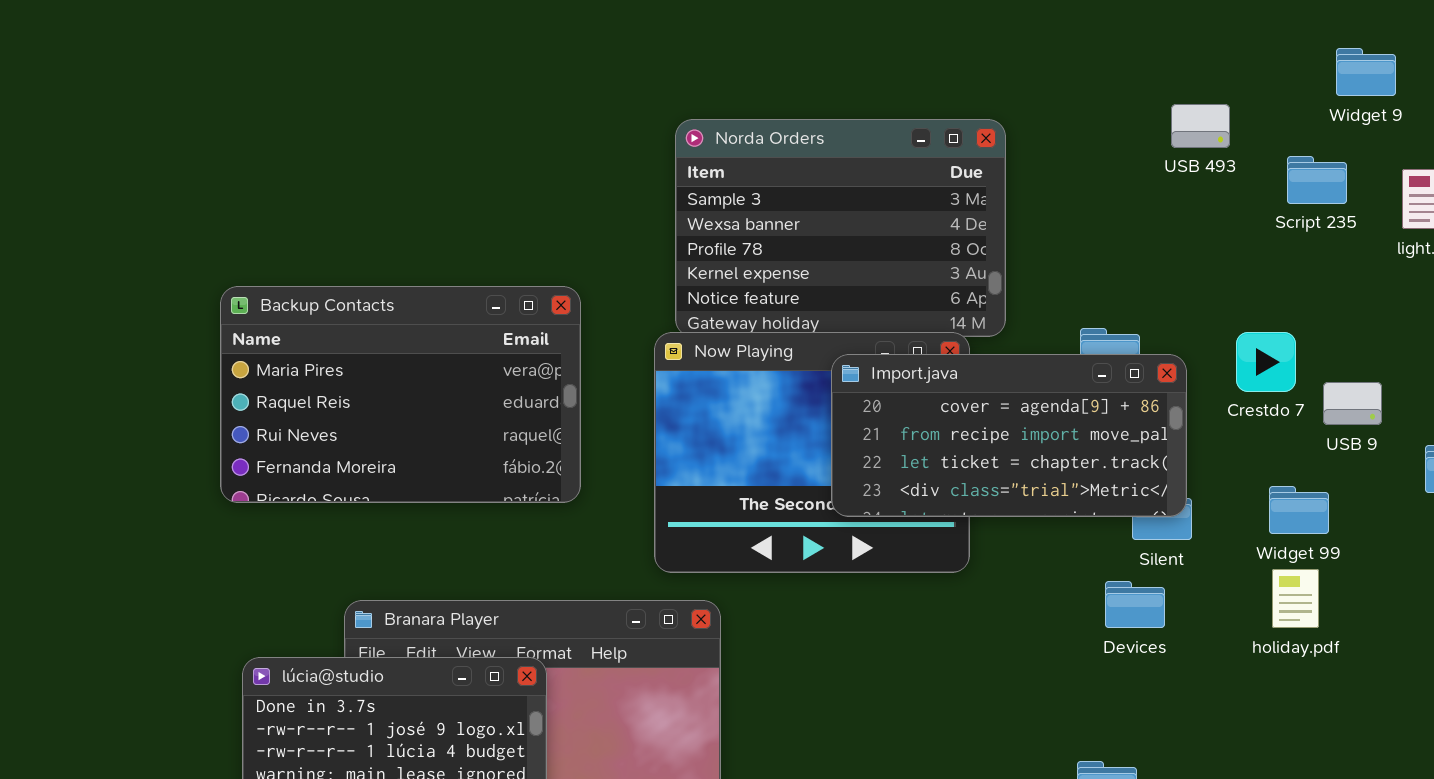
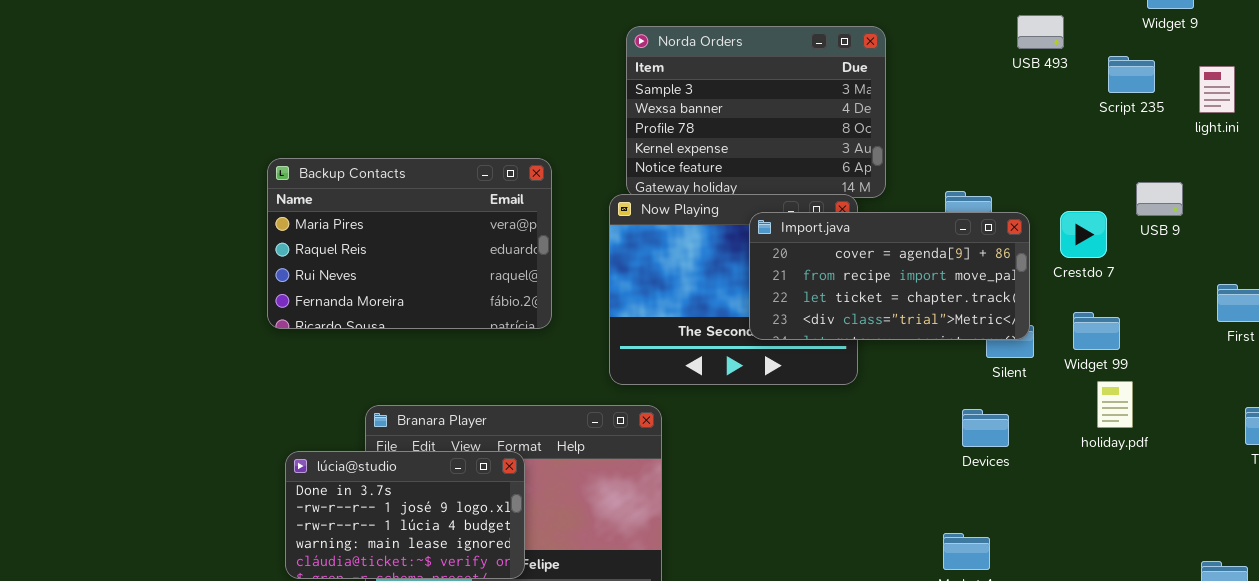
Crestdo 7: [1236,332,1296,392] -> [1060,211,1107,258], moved
USB 9: [1323,382,1382,425] -> [1136,182,1183,216], moved
Widget 99: [1269,486,1329,534] -> [1073,312,1120,350], moved
Devices: [1105,581,1165,628] -> [962,409,1009,447], moved

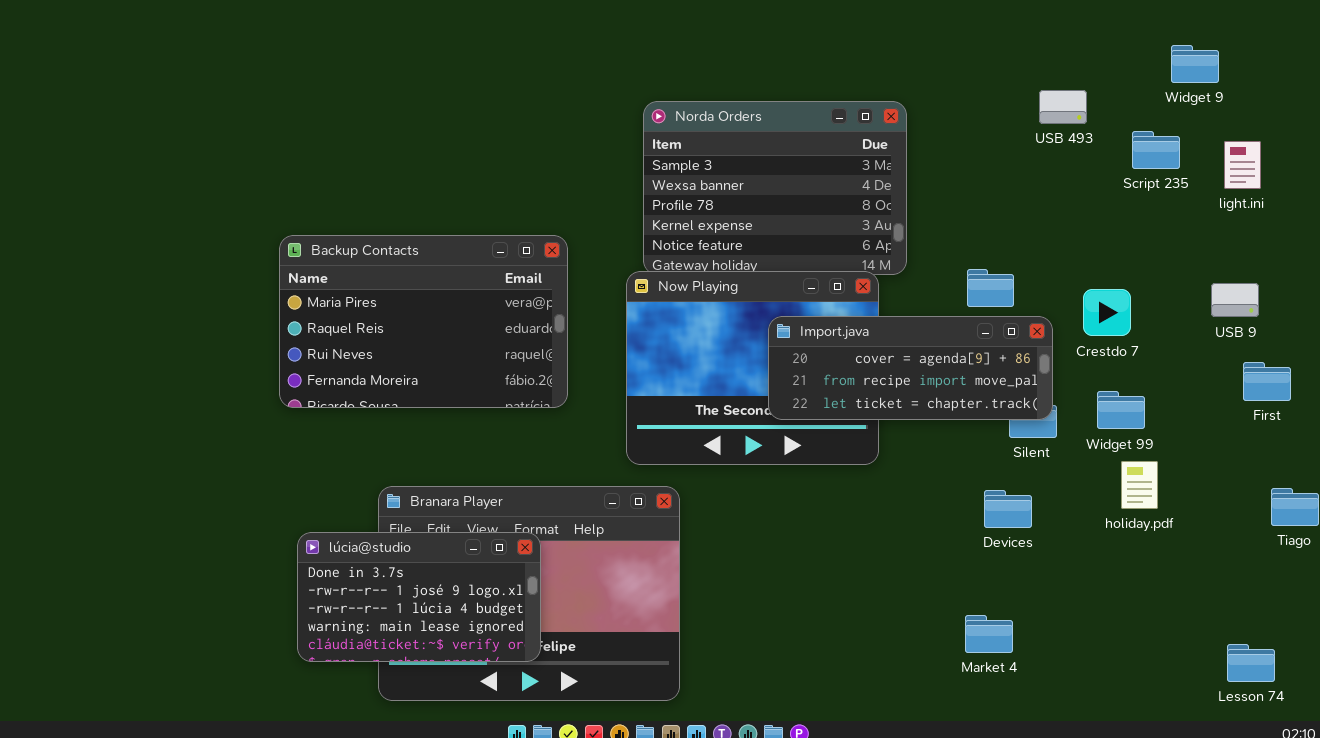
USB 9: [1136,182,1183,216] -> [1211,283,1259,317], moved
Import.java: [749,212,1030,340] -> [768,316,1053,420], resized

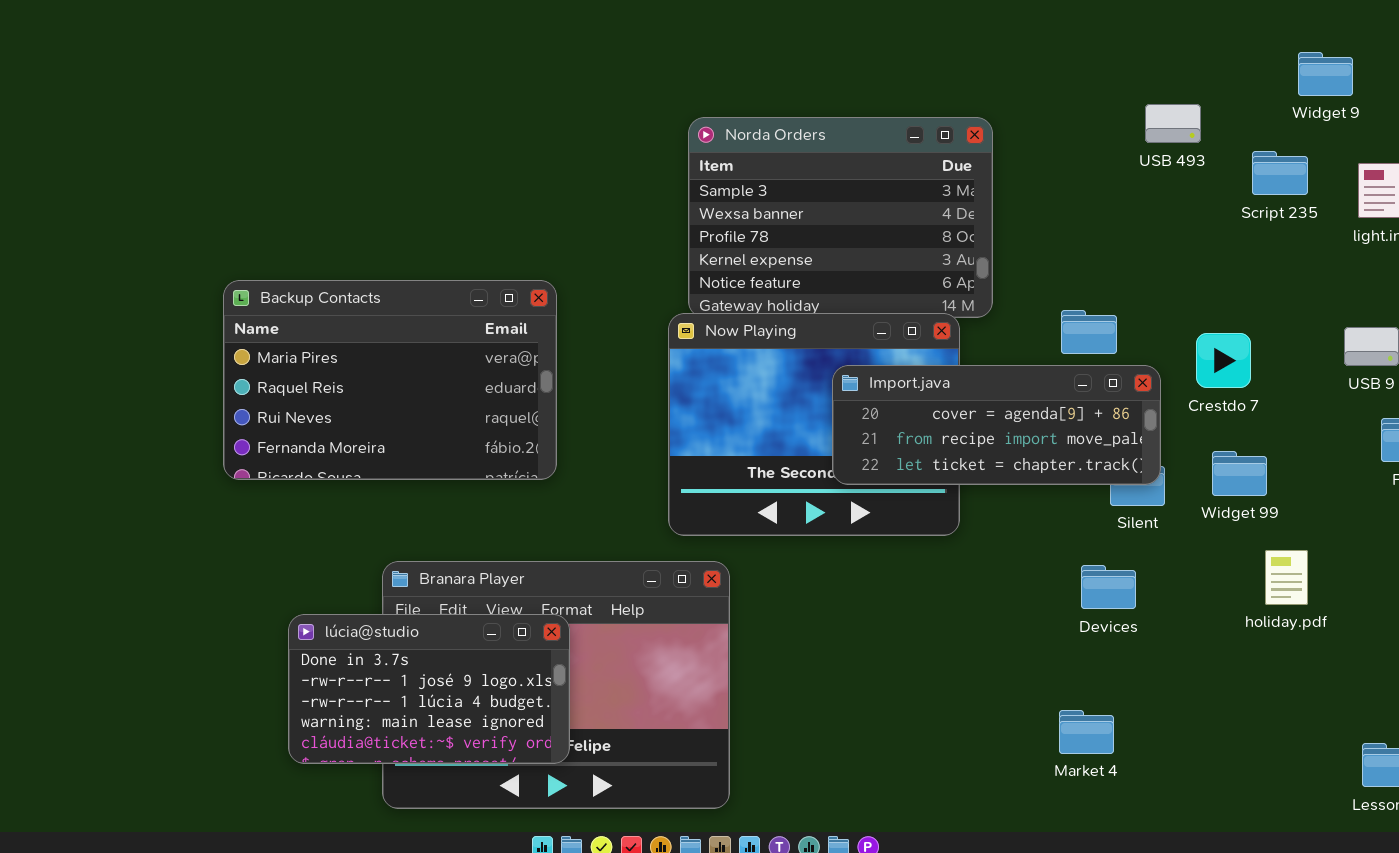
Backup Contacts: [279,235,568,408] -> [223,280,557,480], moved
holiday.pdf: [1121,461,1158,509] -> [1265,550,1308,605], moved

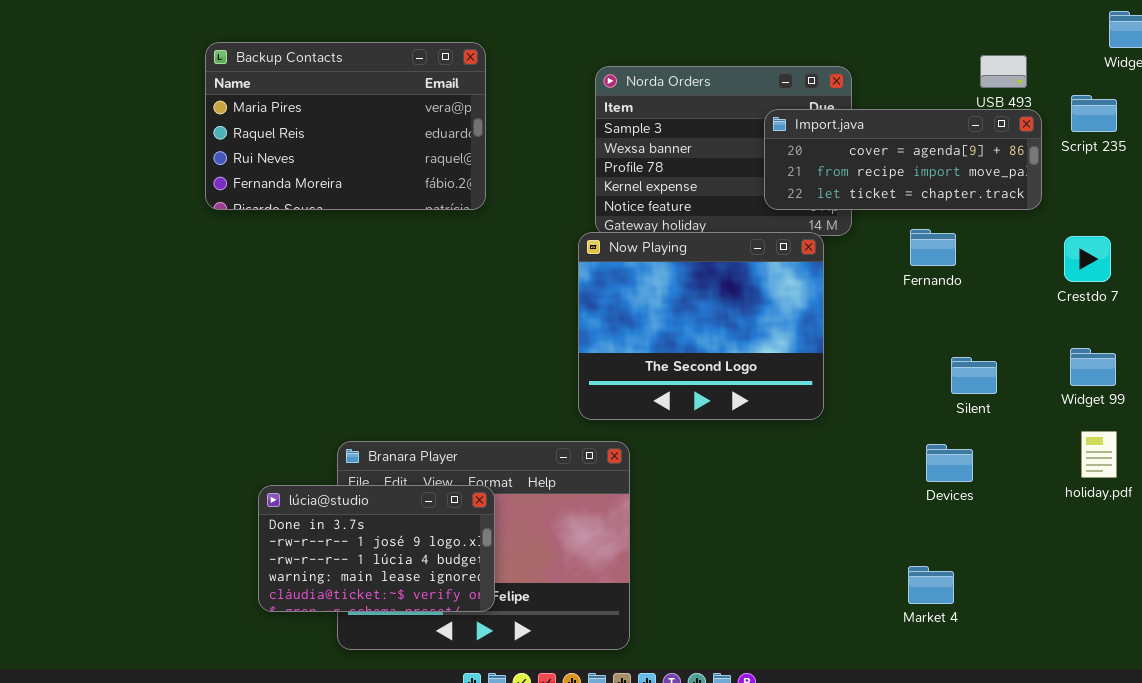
Backup Contacts: [223,280,557,480] -> [205,42,486,210], moved
Crestdo 7: [1196,333,1251,388] -> [1064,236,1111,282], moved
Import.java: [832,365,1161,485] -> [764,109,1042,210], moved
Widget 99: [1212,451,1267,496] -> [1070,348,1116,386], moved

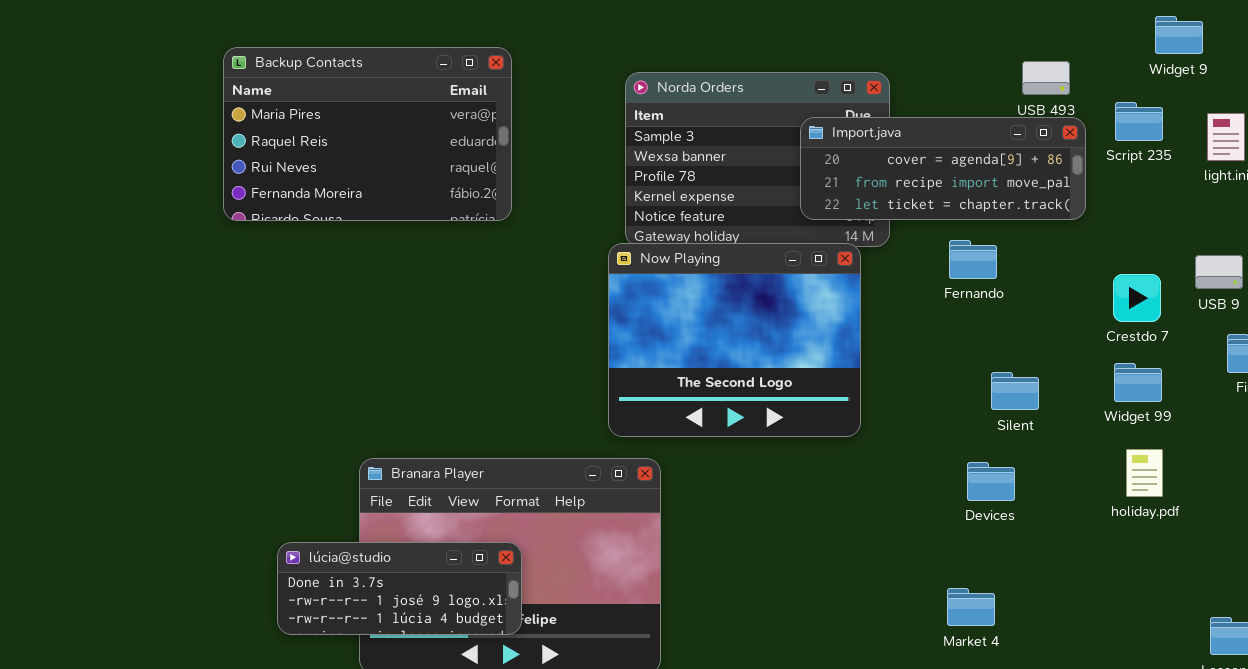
Crestdo 7: [1064,236,1111,282] -> [1113,274,1161,322], moved
lúcia@studio: [258,485,495,612] -> [277,542,522,635], resized

